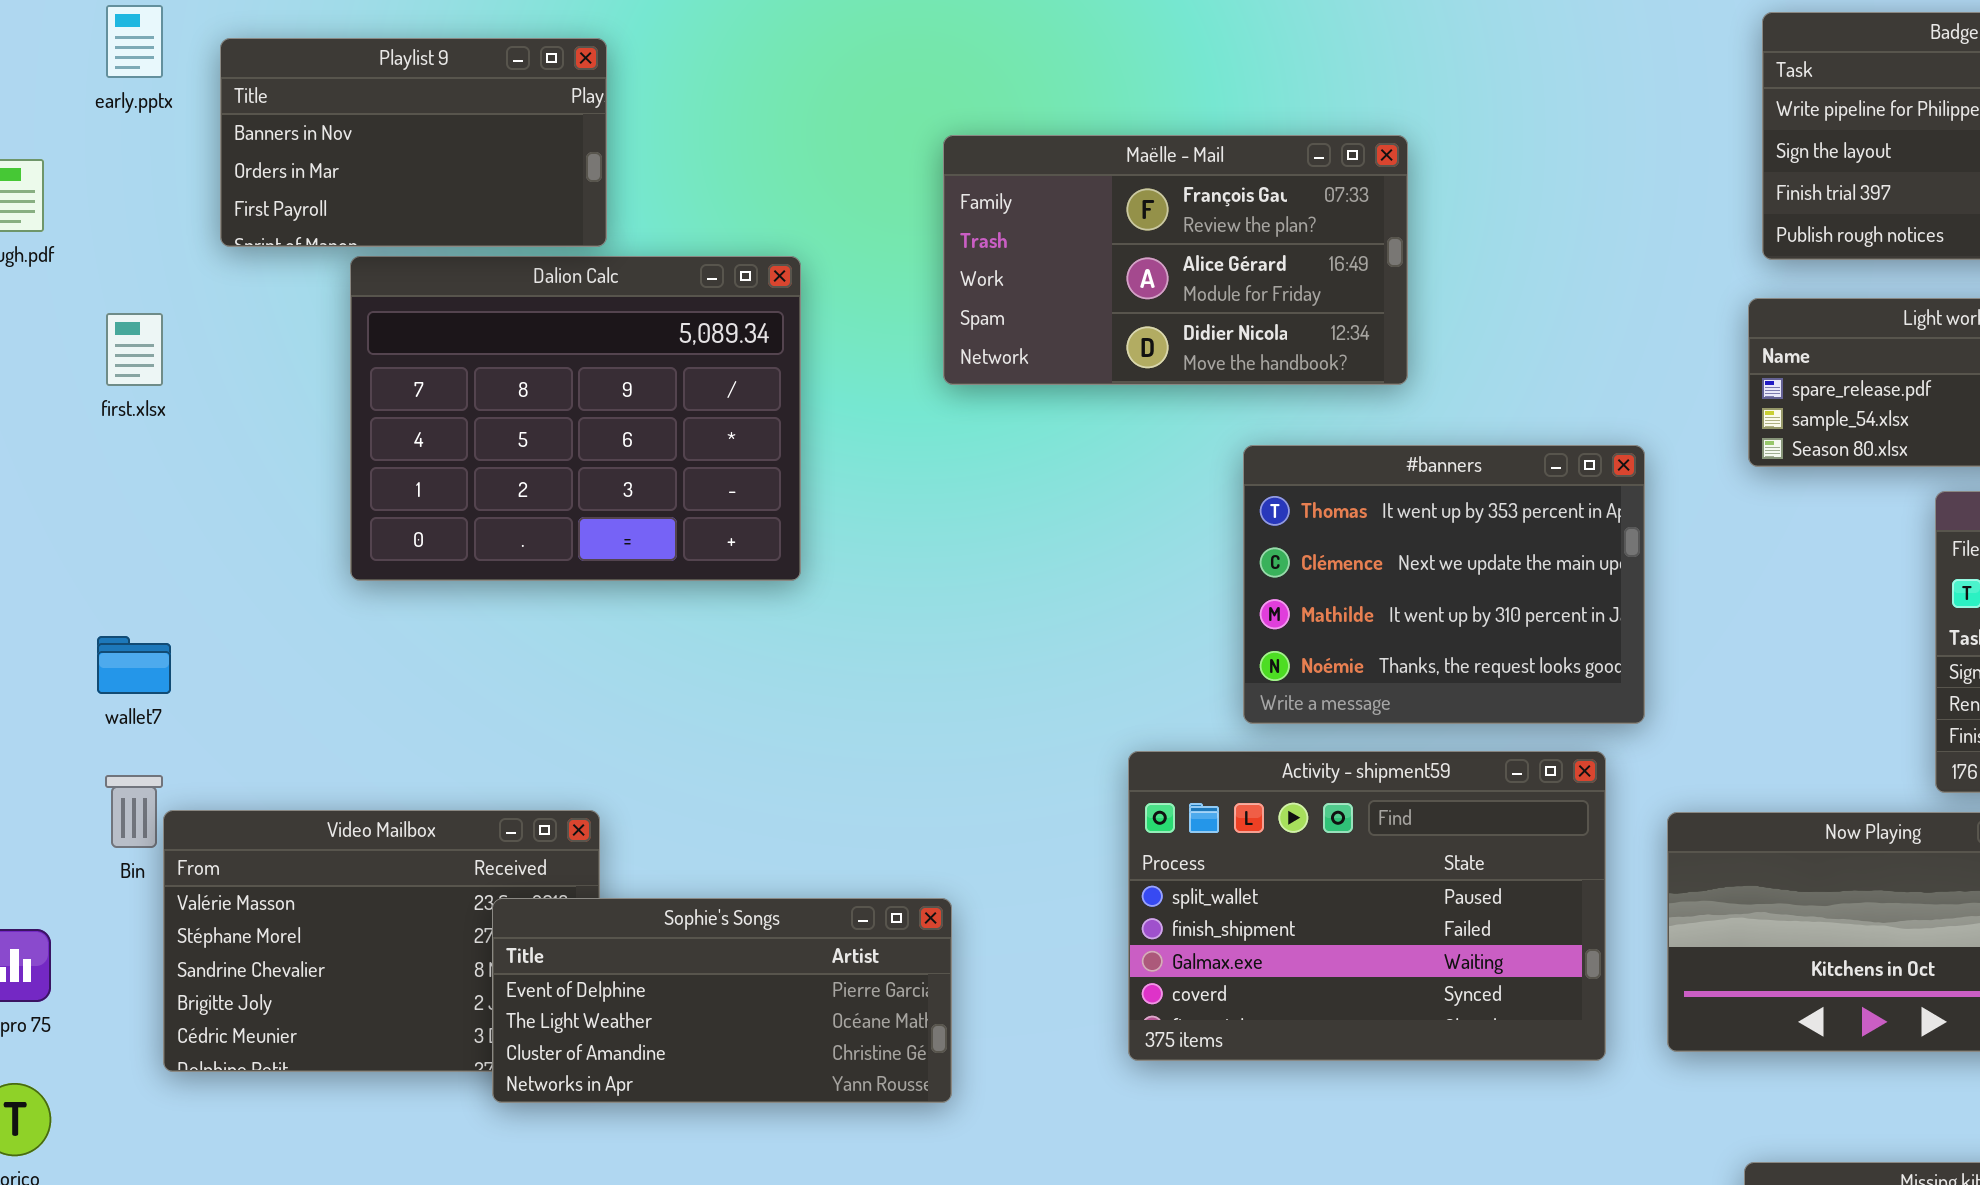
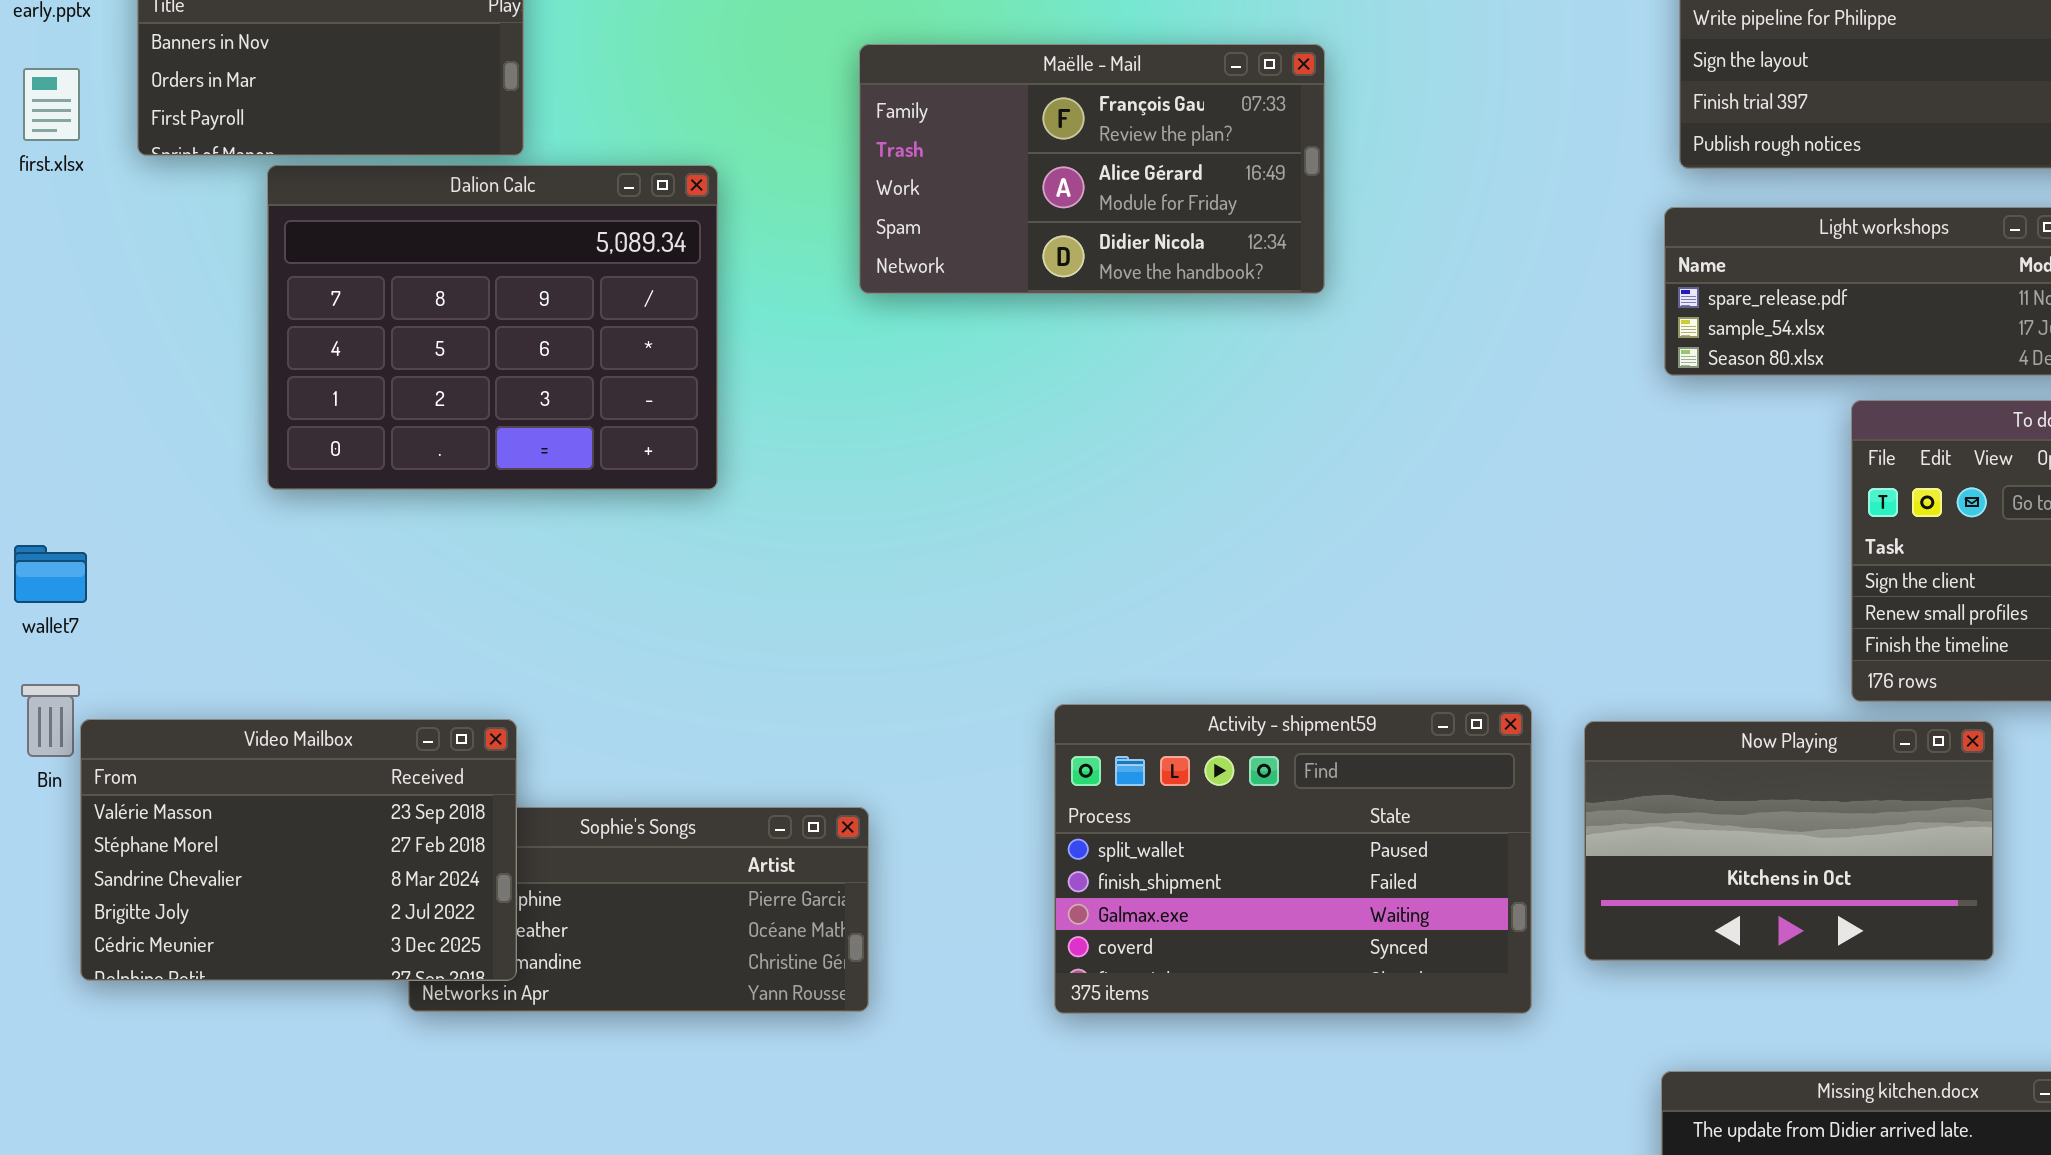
first.xlsx: [106,313,163,386] -> [23,68,80,141], moved
#banners: [1243,445,1645,724] -> none, closed
Activity - shipment59: [1128,751,1606,1061] -> [1054,704,1532,1014], moved
Video Mailbox: [163,810,600,1072] -> [80,719,517,981], raised

